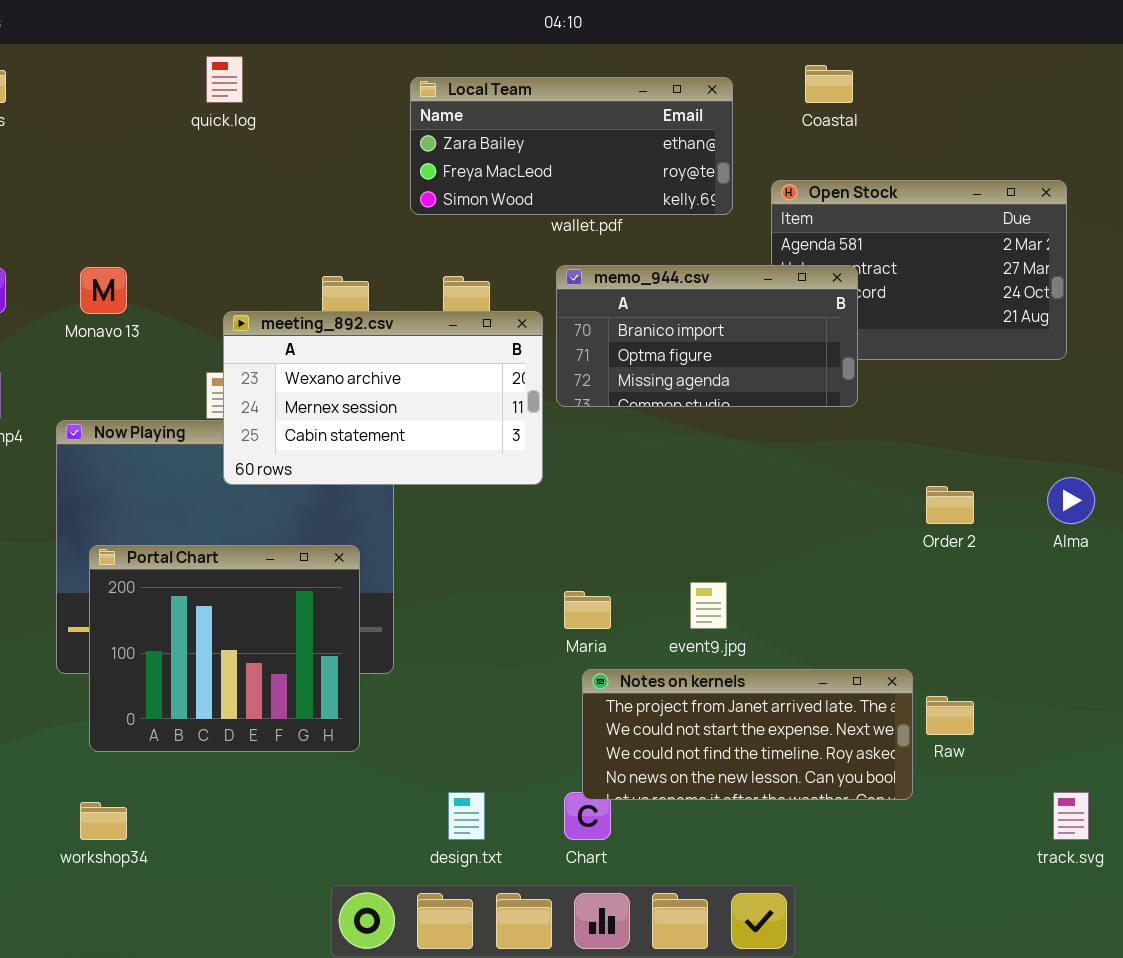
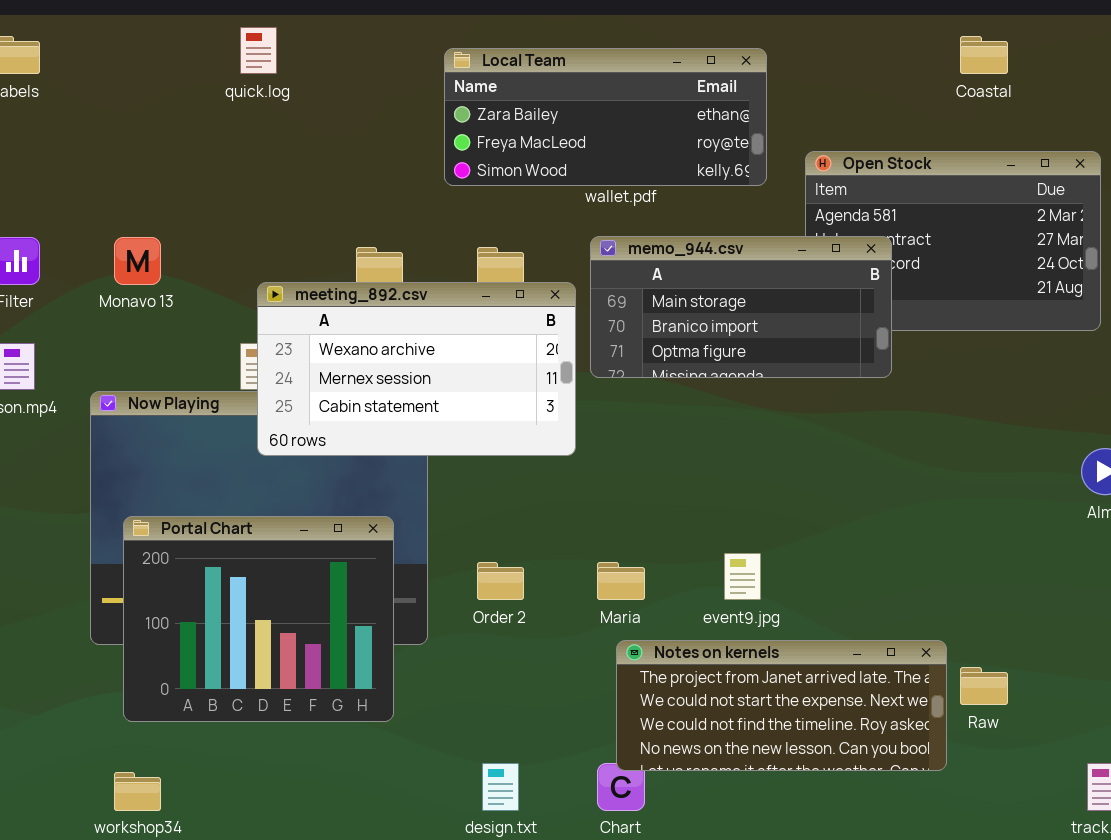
Coastal: [805,65,853,103] -> [960,36,1008,74], moved
memo_944.csv: [556,265,858,407] -> [590,236,892,378], scrolled up 1 row
Order 2: [926,486,974,524] -> [477,562,524,600], moved

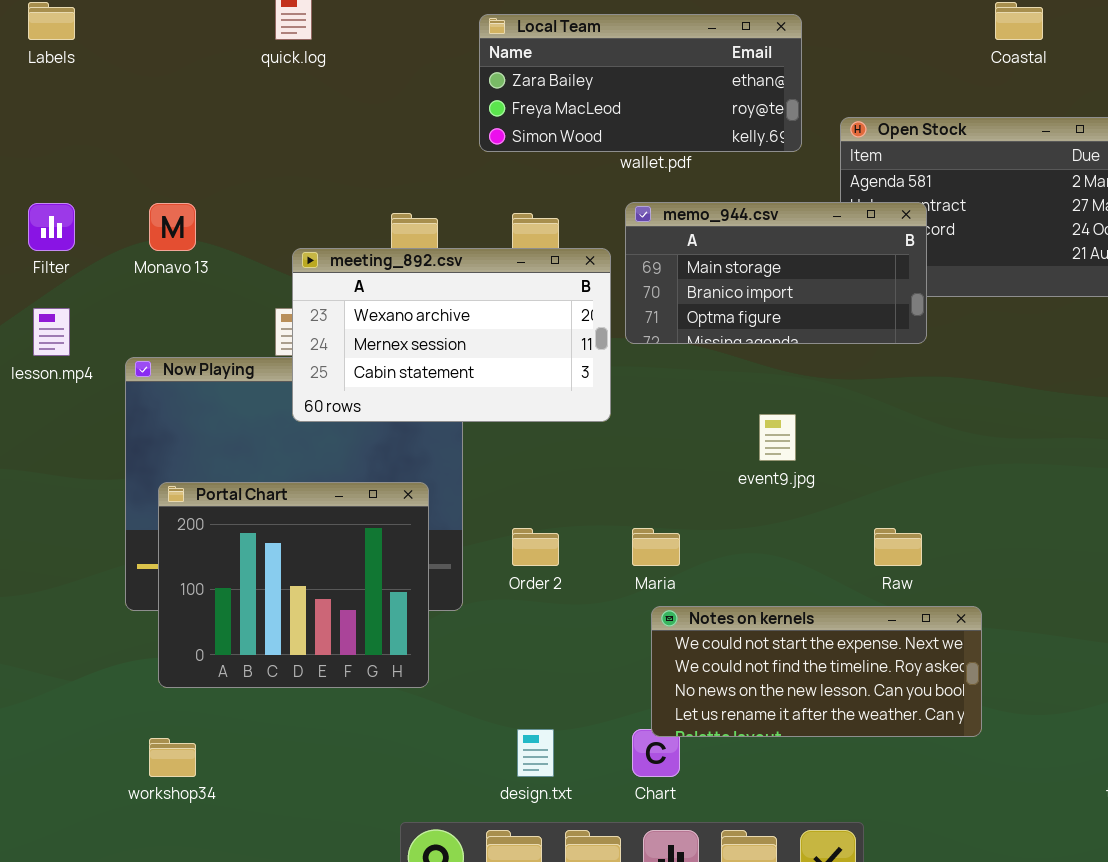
event9.jpg: [724,553,761,600] -> [759,414,796,461], moved
Notes on kernels: [616,640,947,771] -> [651,606,982,737], scrolled down 1 row
Raw: [960,667,1008,705] -> [874,528,922,566], moved

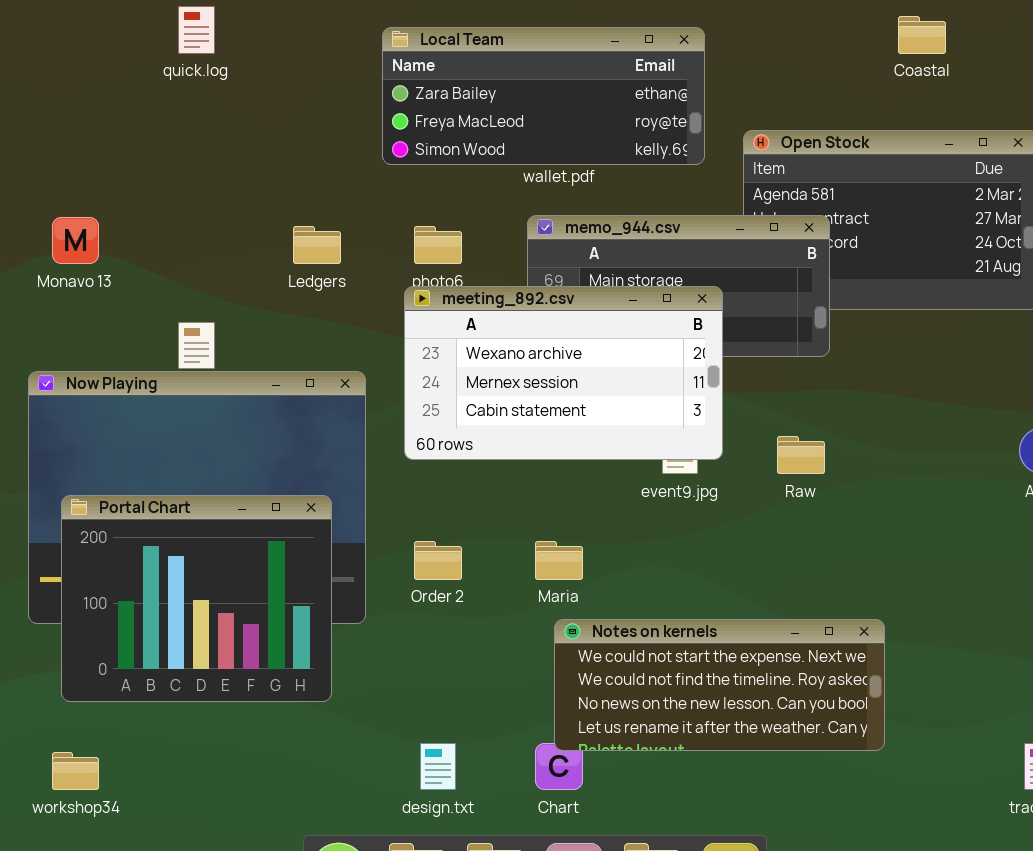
meeting_892.csv: [292,248,611,422] -> [404,286,723,460], moved
Raw: [874,528,922,566] -> [777,436,825,474], moved

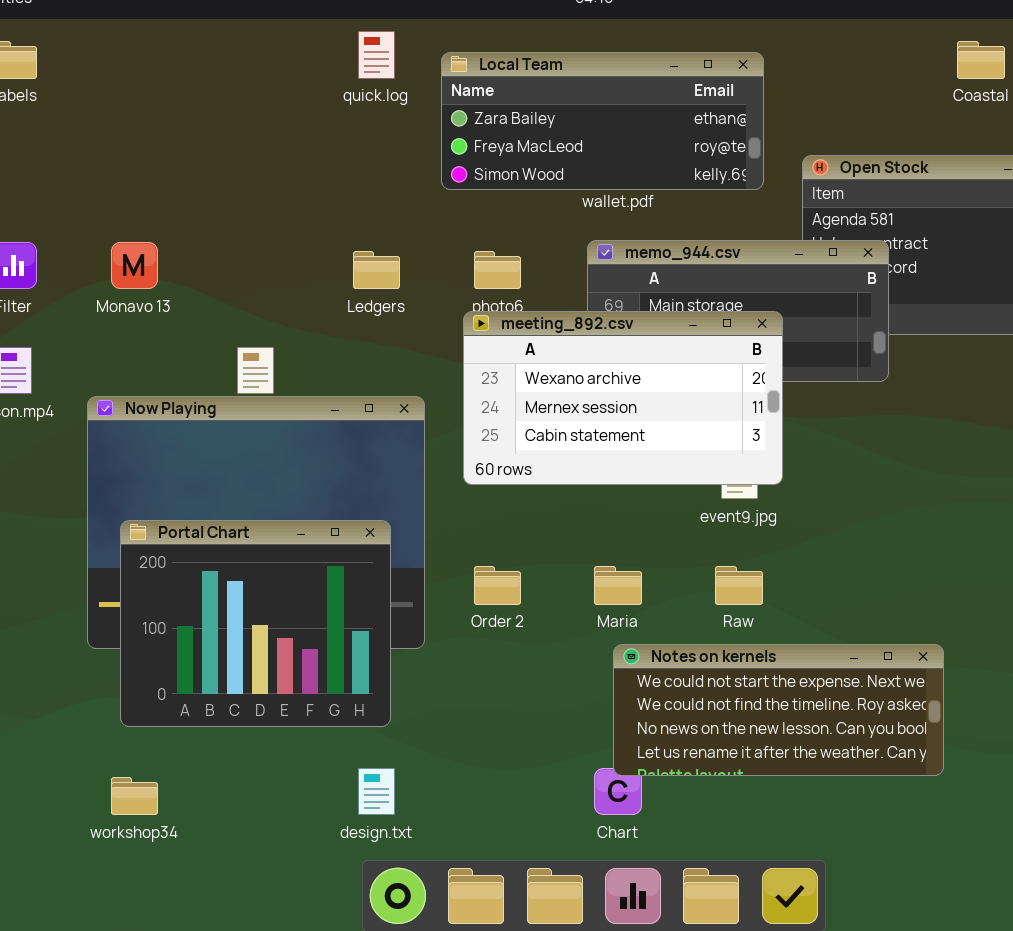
quick.log: [178,6,215,54] -> [358,31,395,79], moved
Raw: [777,436,825,474] -> [715,566,763,605], moved
design.txt: [420,743,456,790] -> [358,768,395,815], moved

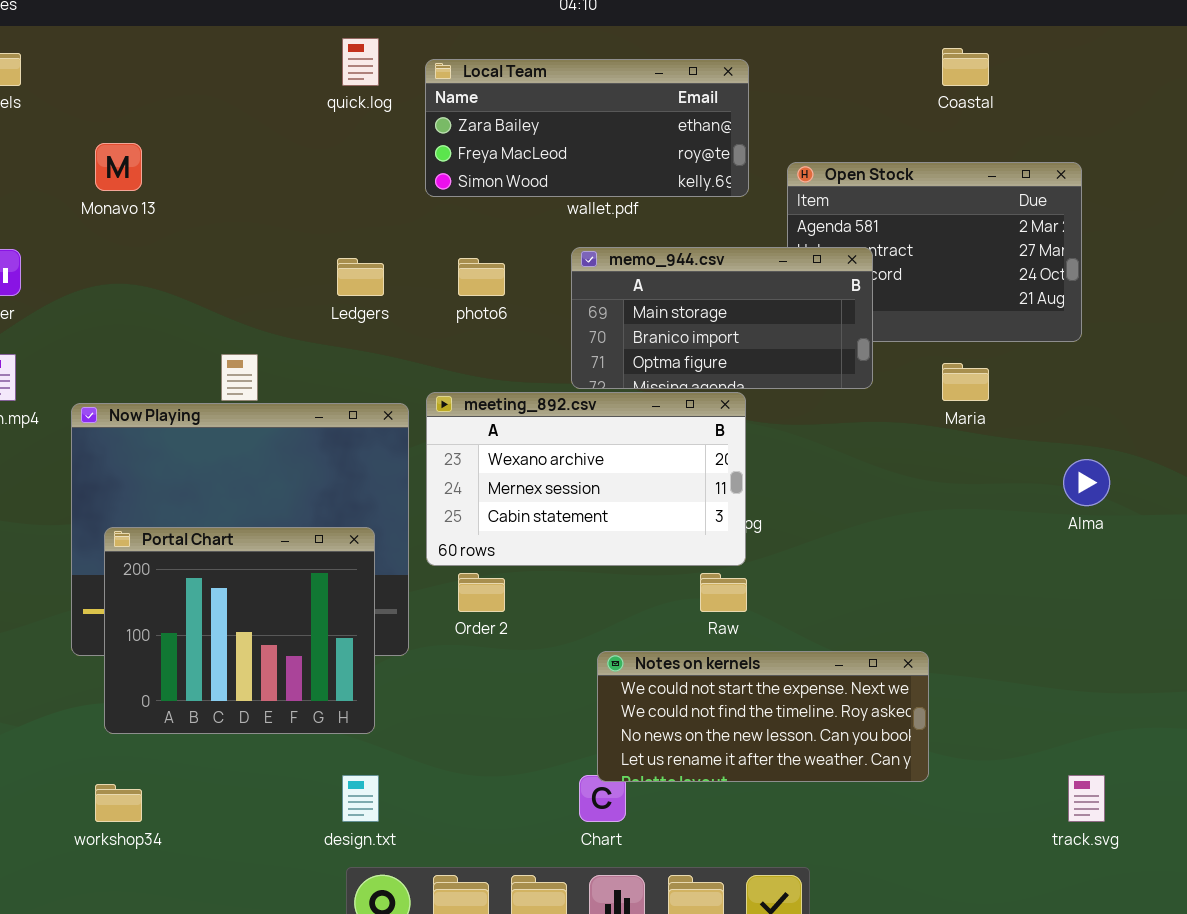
Monavo 13: [111,242,158,289] -> [95,143,142,191], moved
meeting_892.csv: [463,311,783,485] -> [426,392,746,566], moved
Maria: [594,566,642,605] -> [942,363,989,401], moved

